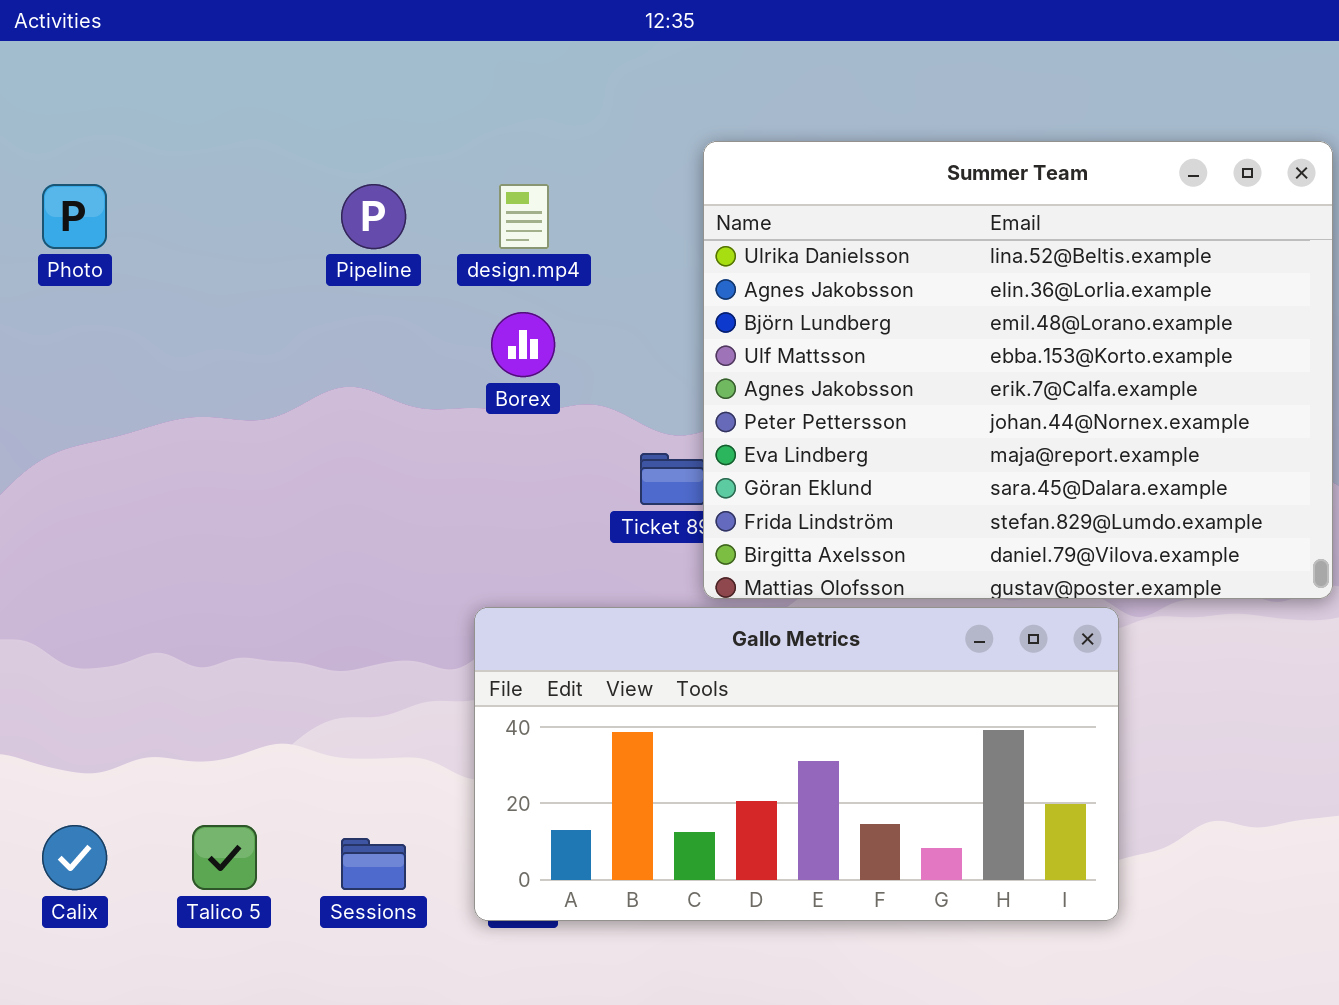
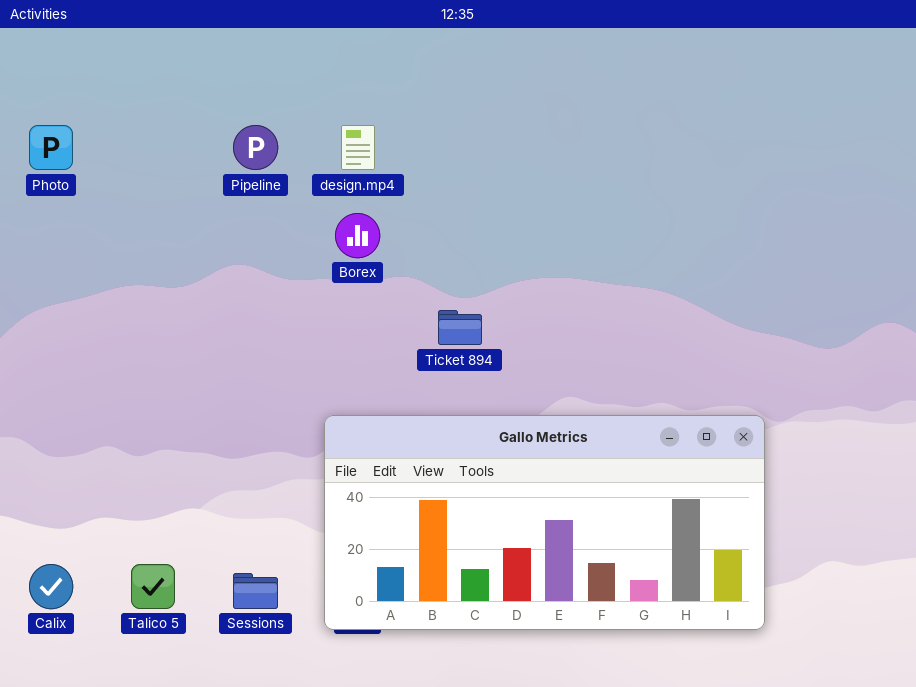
Summer Team: [703,141,1333,599] -> none, closed

